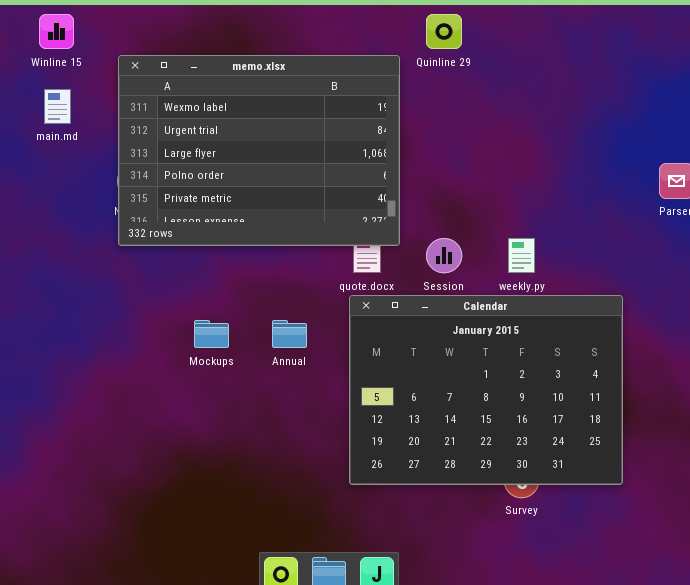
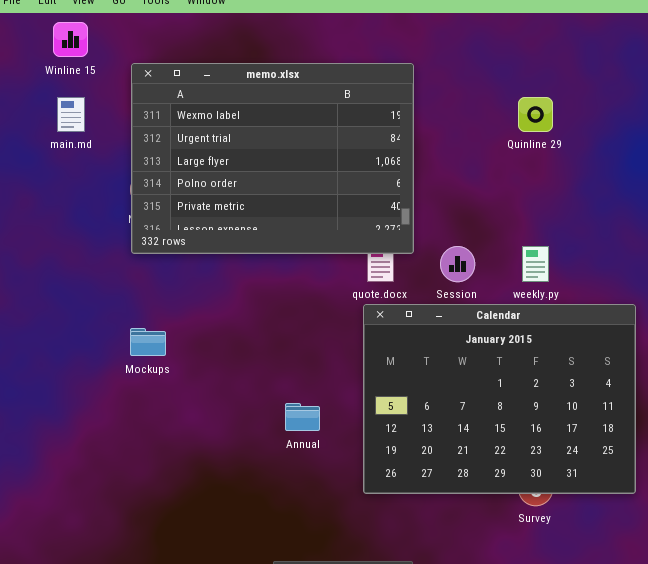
Quinline 29: [426,14,462,49] -> [518,97,553,132], moved
Mockups: [194,320,229,348] -> [130,328,166,356], moved
Annual: [272,320,307,348] -> [285,403,320,431], moved

